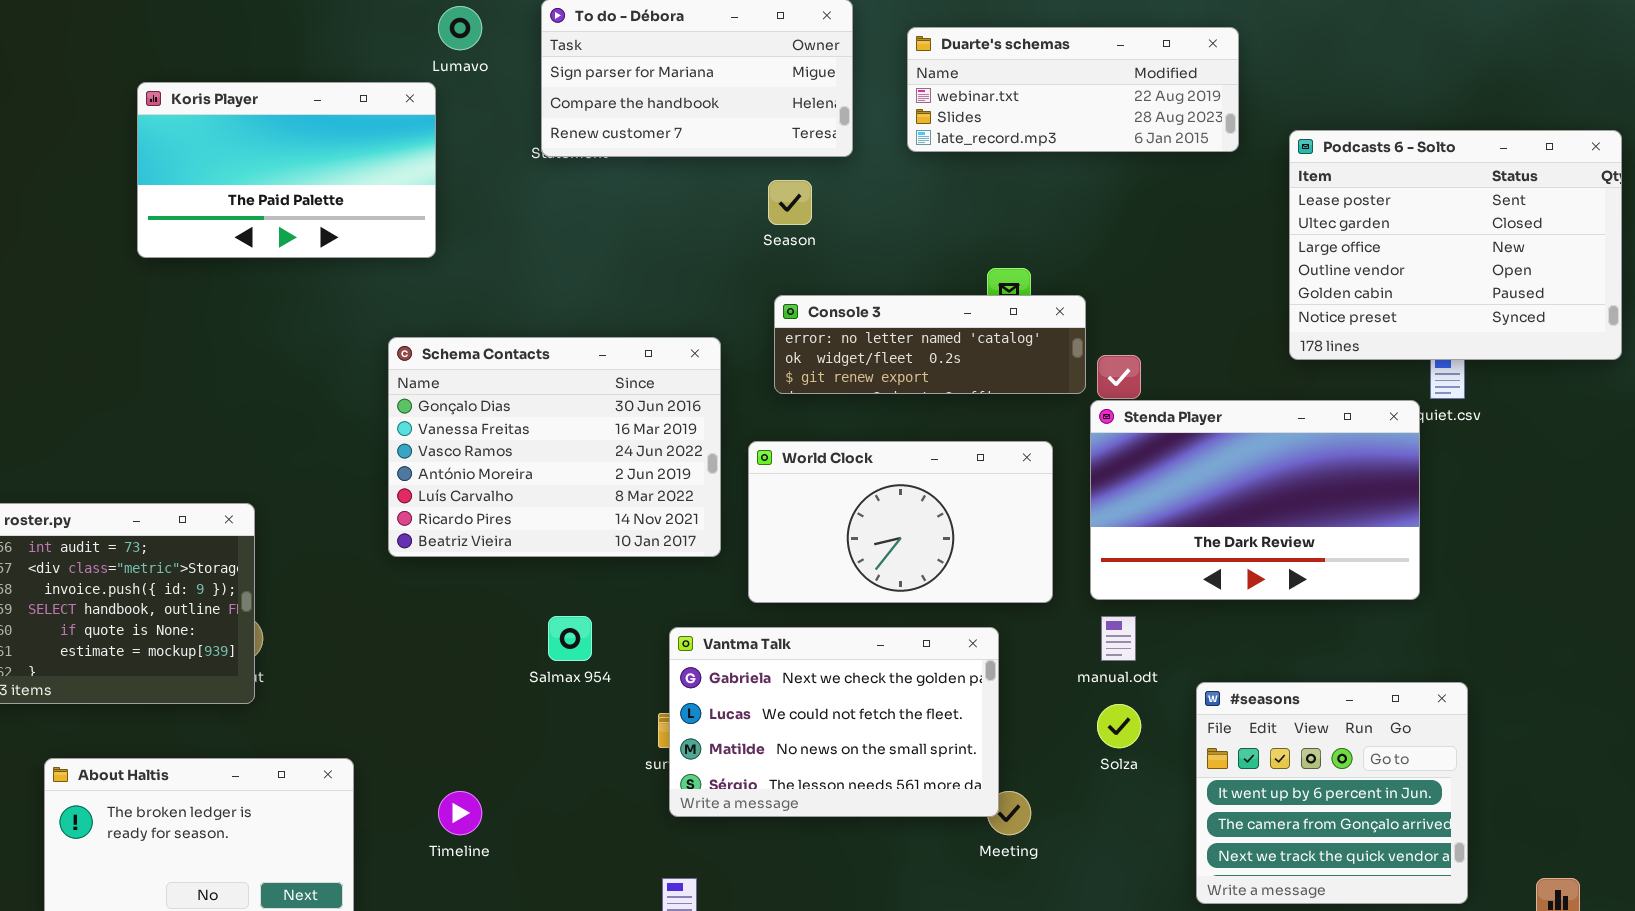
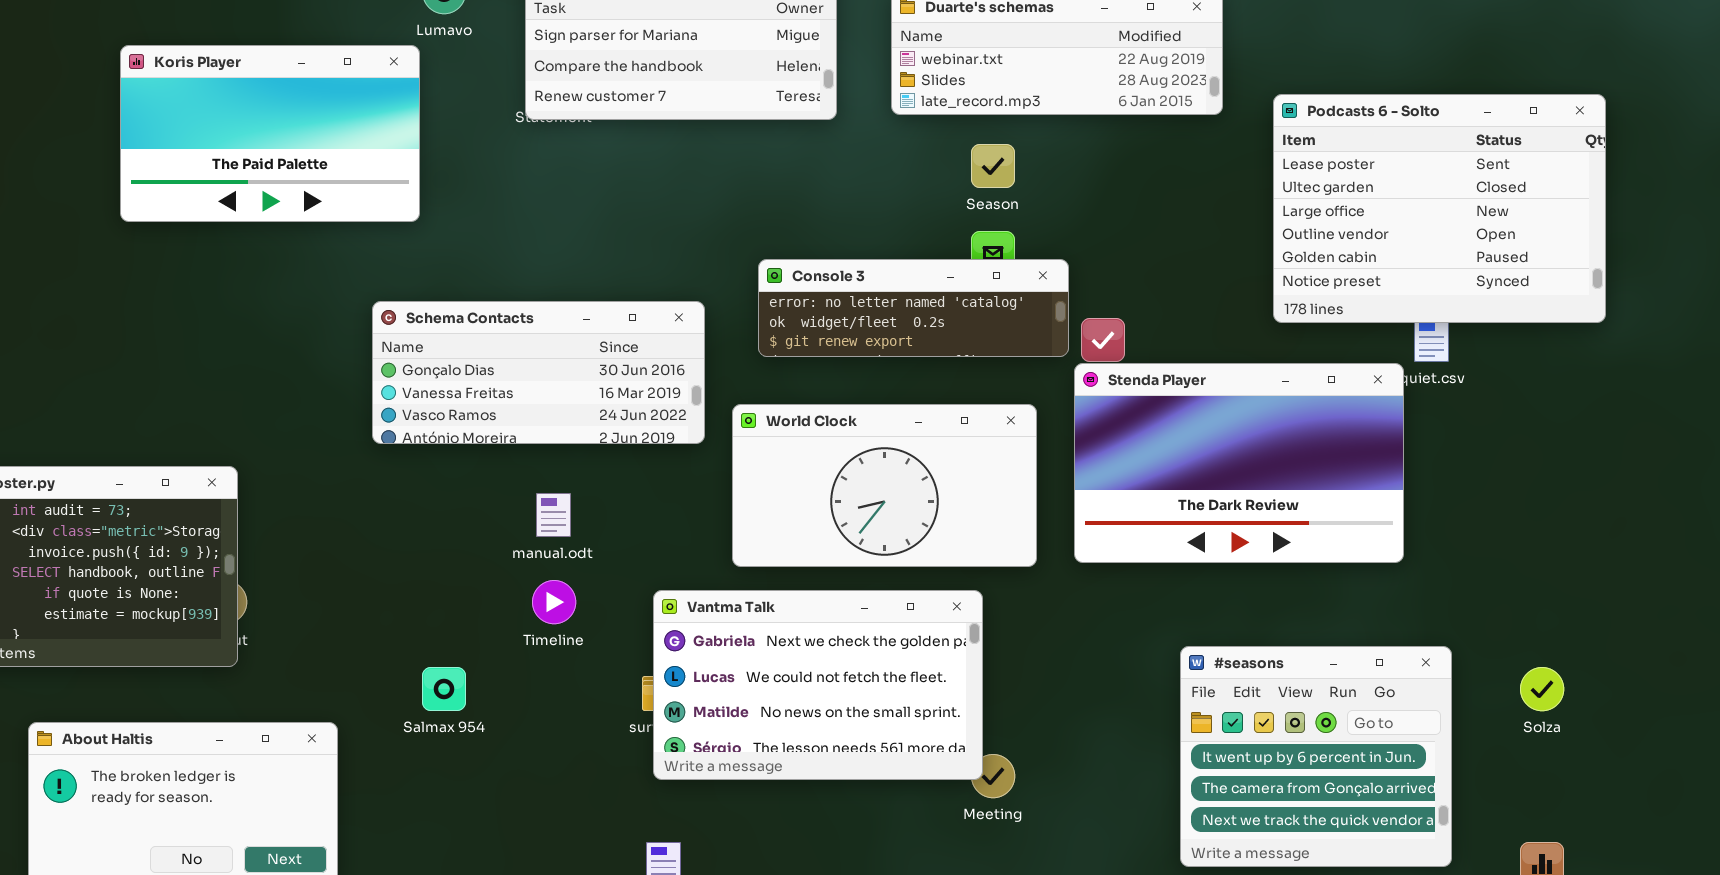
Season: [768,180,812,225] -> [971,144,1015,188], moved
Schema Contacts: [388,337,721,557] -> [372,301,705,444], resized
Salmax 954: [548,616,592,661] -> [422,667,466,711], moved
manual.odt: [1101,616,1136,661] -> [536,493,571,537], moved
Solza: [1097,704,1141,748] -> [1520,667,1564,711], moved
Timeline: [438,791,482,835] -> [532,580,576,624], moved

